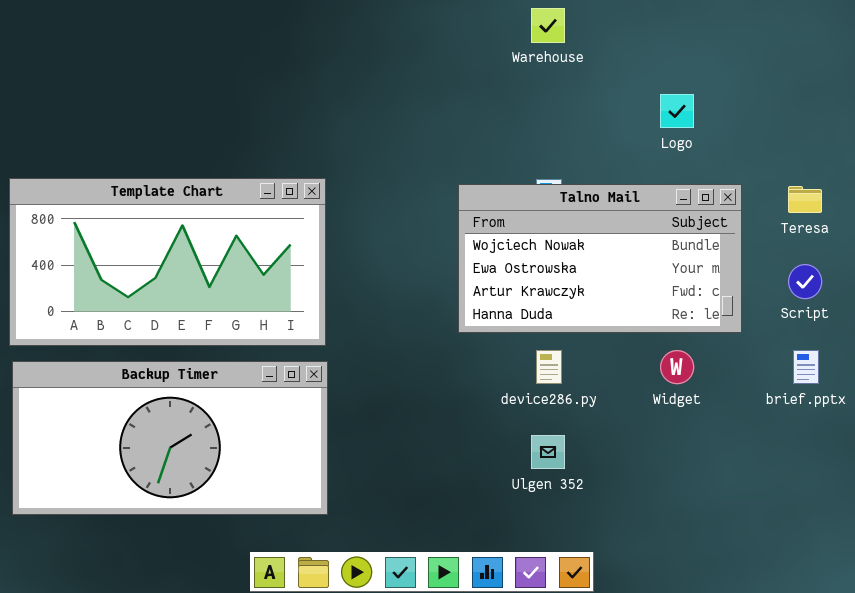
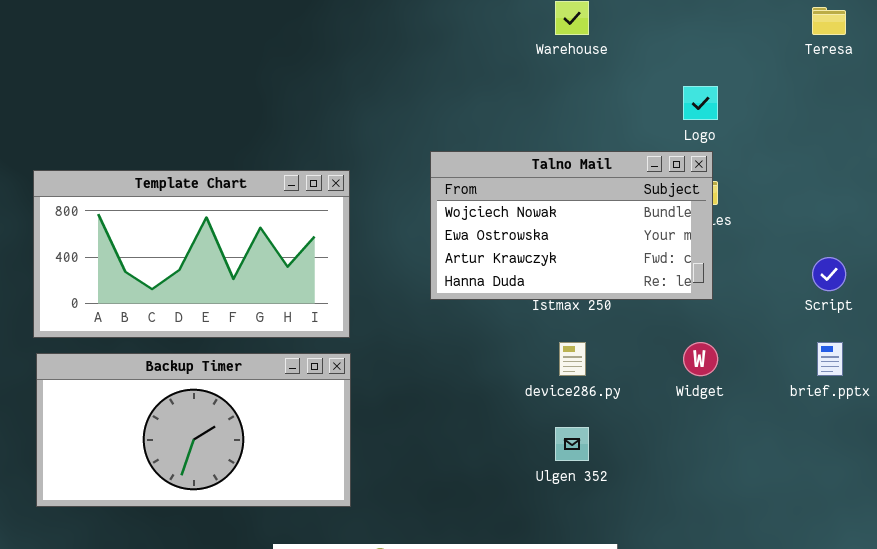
Talno Mail: [458,184,742,333] -> [430,151,713,300], moved
Teresa: [788,186,822,213] -> [812,7,846,35], moved

